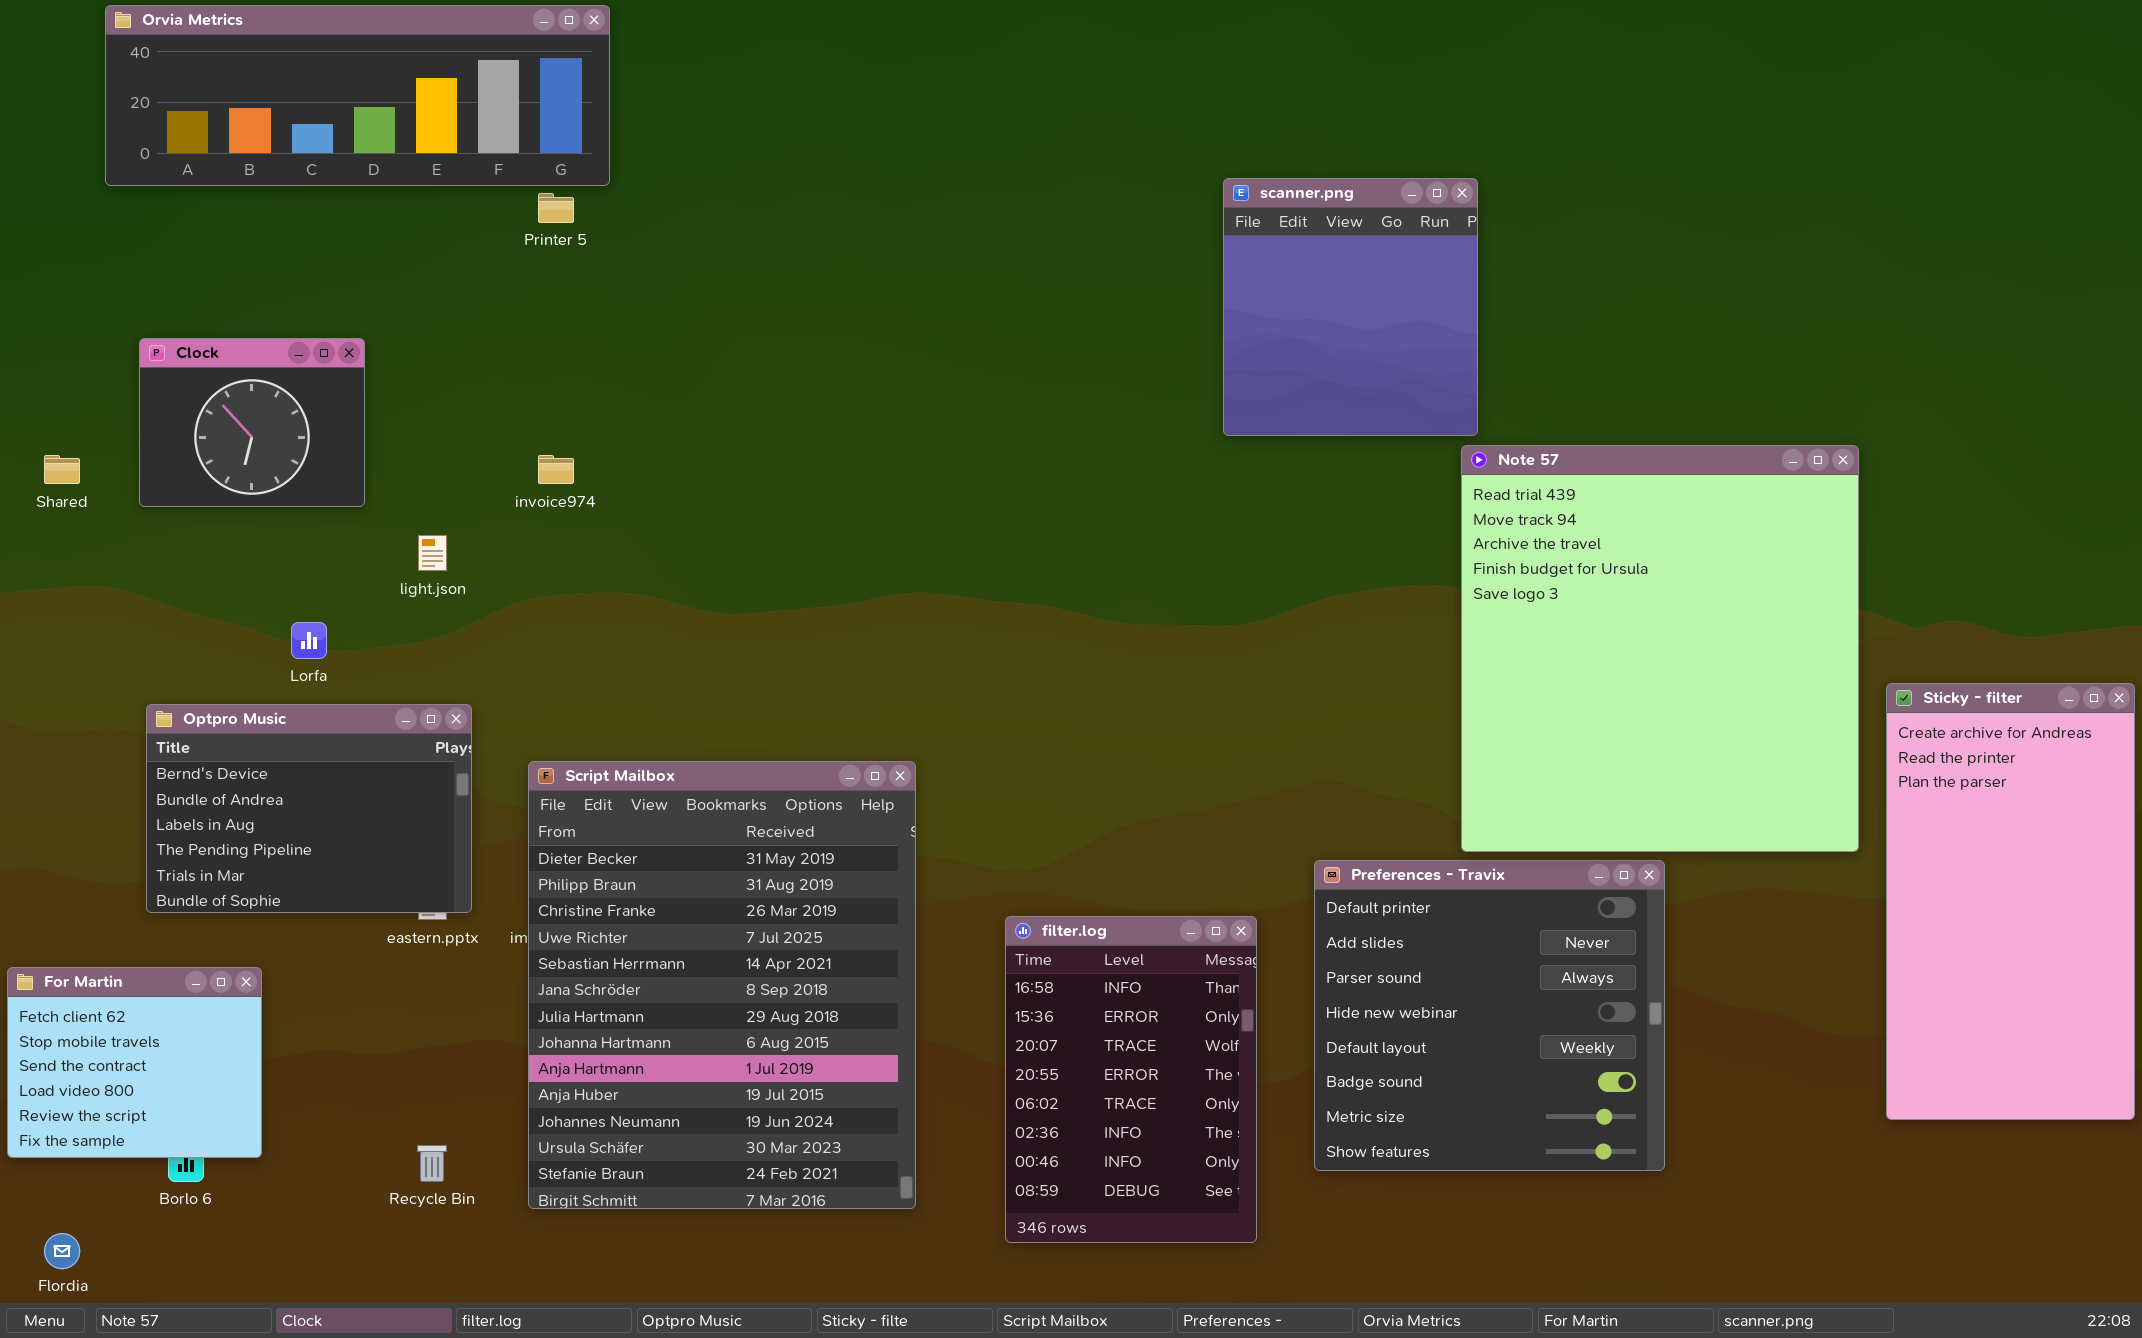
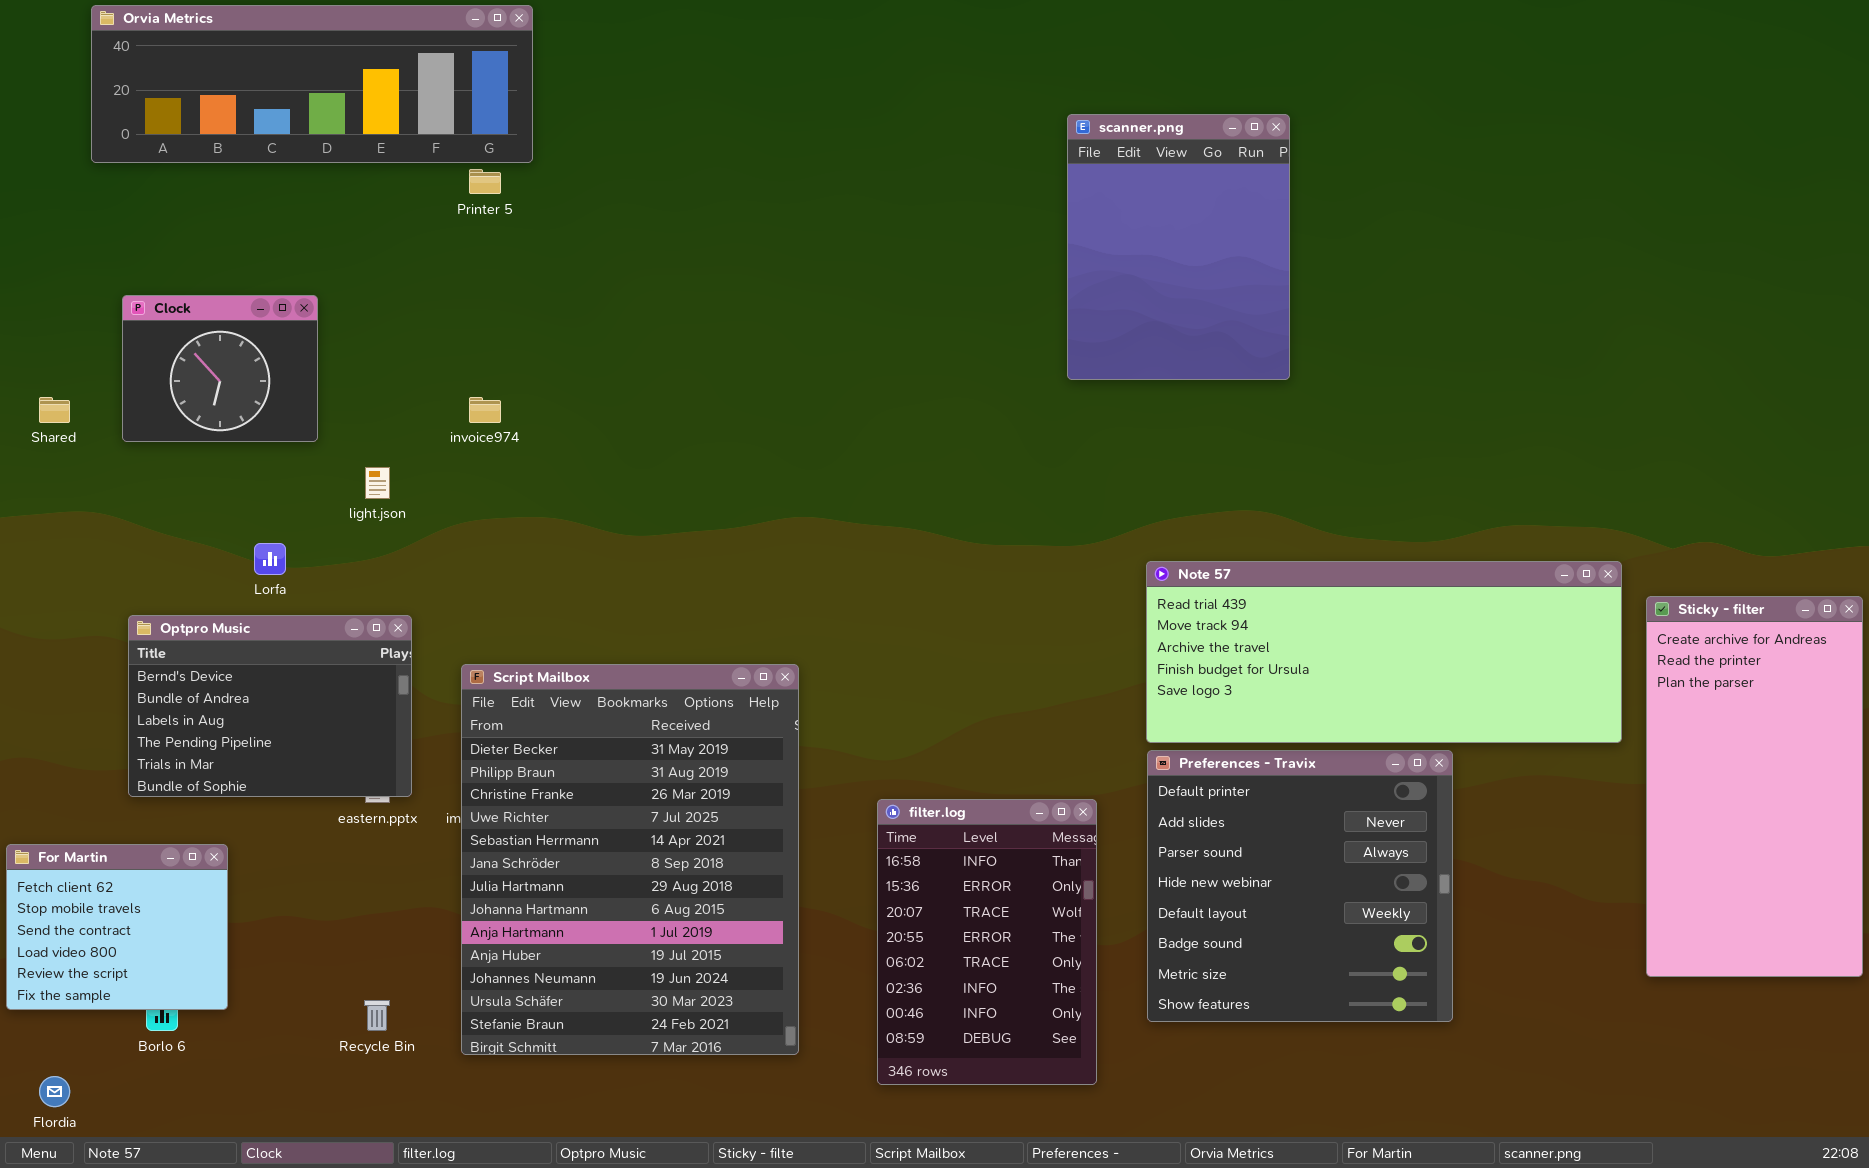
scanner.png: [1223,178,1478,436] -> [1067,114,1290,380], resized
Note 57: [1461,445,1859,852] -> [1146,561,1622,743], resized

